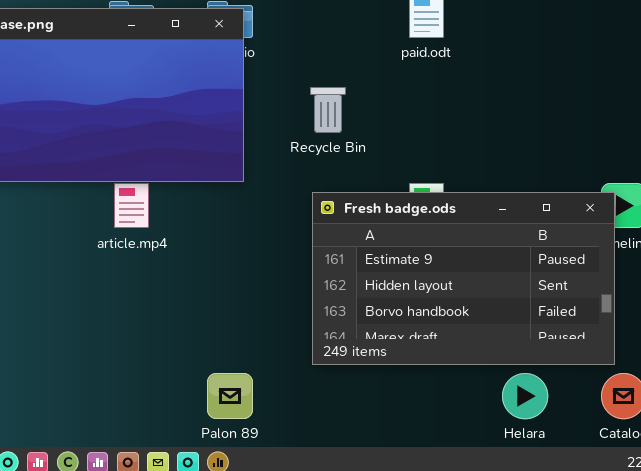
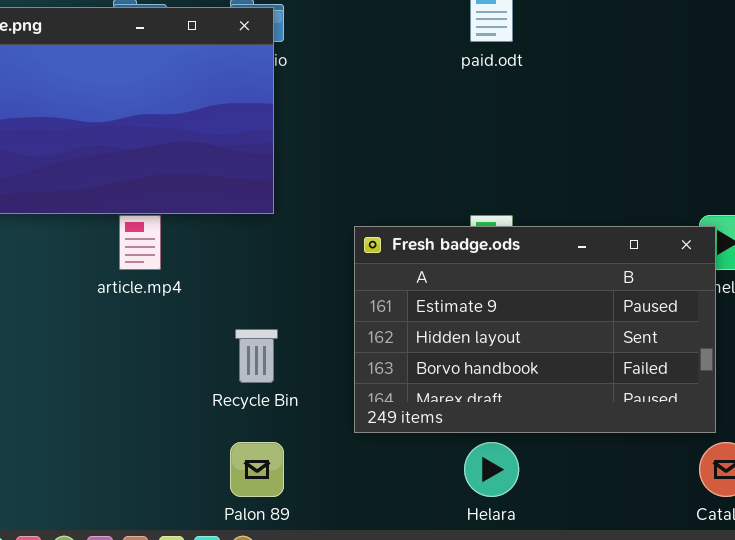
Recycle Bin: [310,87,346,133] -> [235,329,278,383], moved
Helara: [502,373,548,419] -> [464,442,519,497], moved

